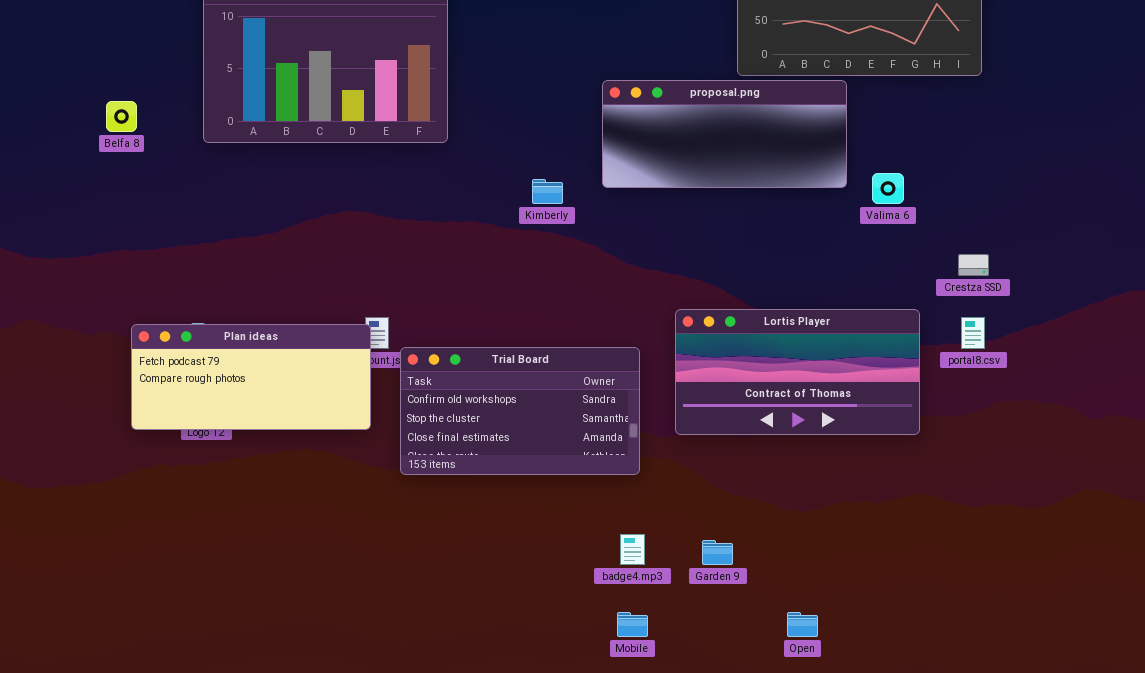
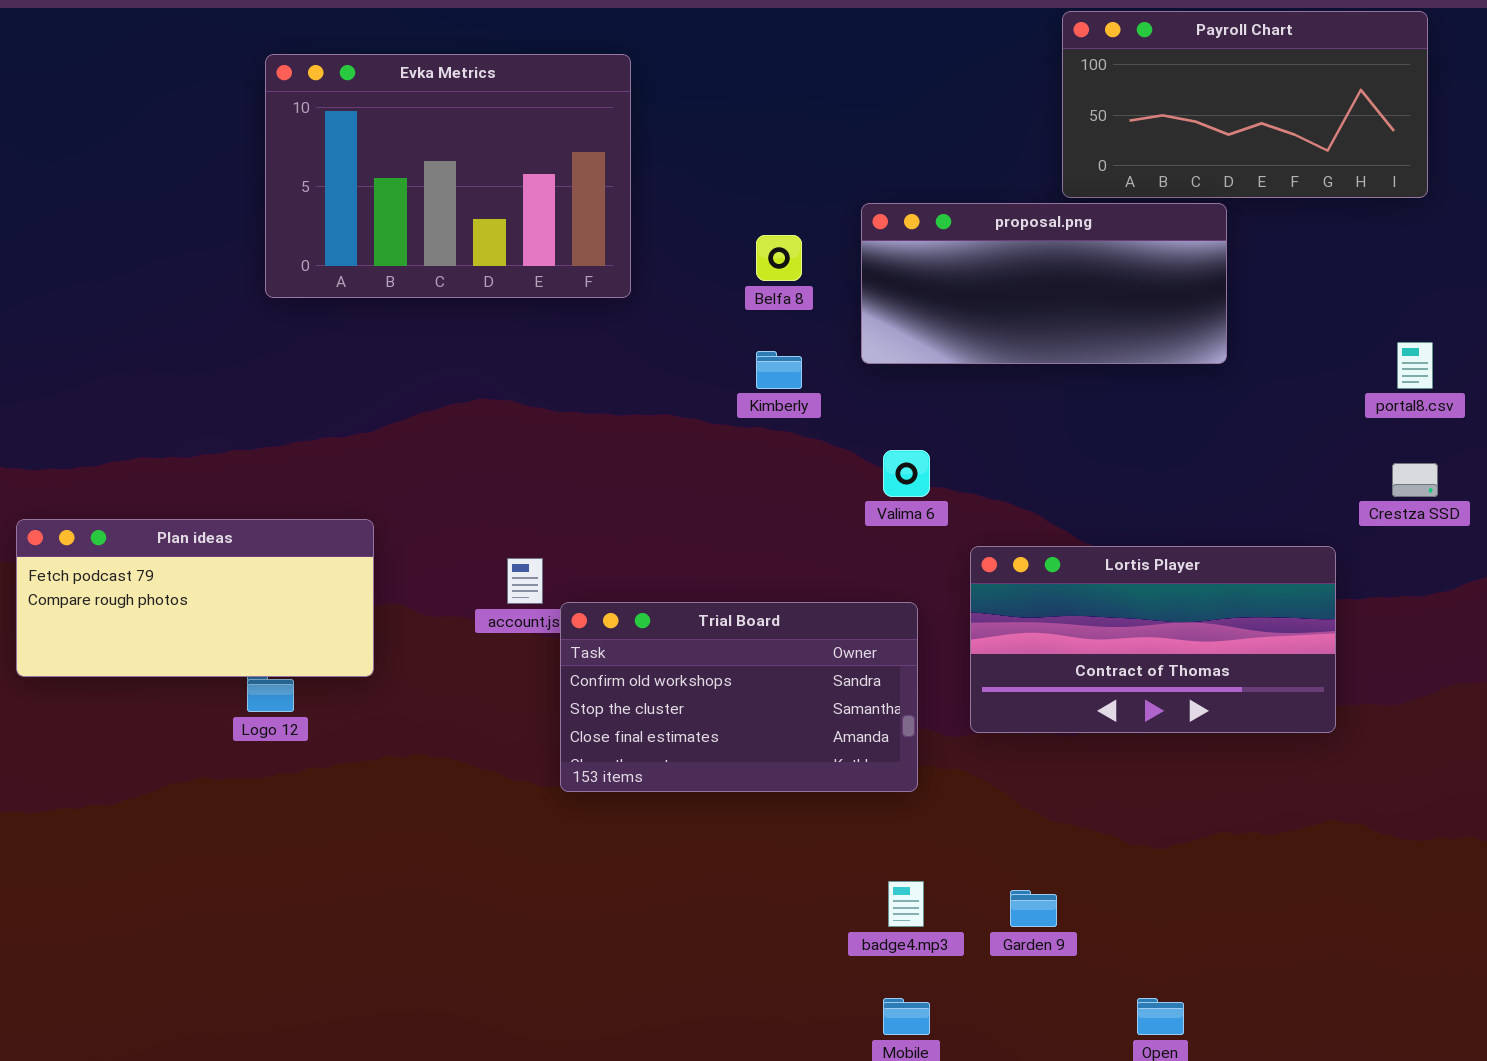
Belfa 8: [106,101,137,132] -> [756,235,802,281], moved
Valima 6: [872,173,904,204] -> [883,450,930,497], moved
portal8.csv: [961,317,985,349] -> [1397,342,1433,389], moved
Plan ideas: [131,324,371,430] -> [16,519,374,677], moved

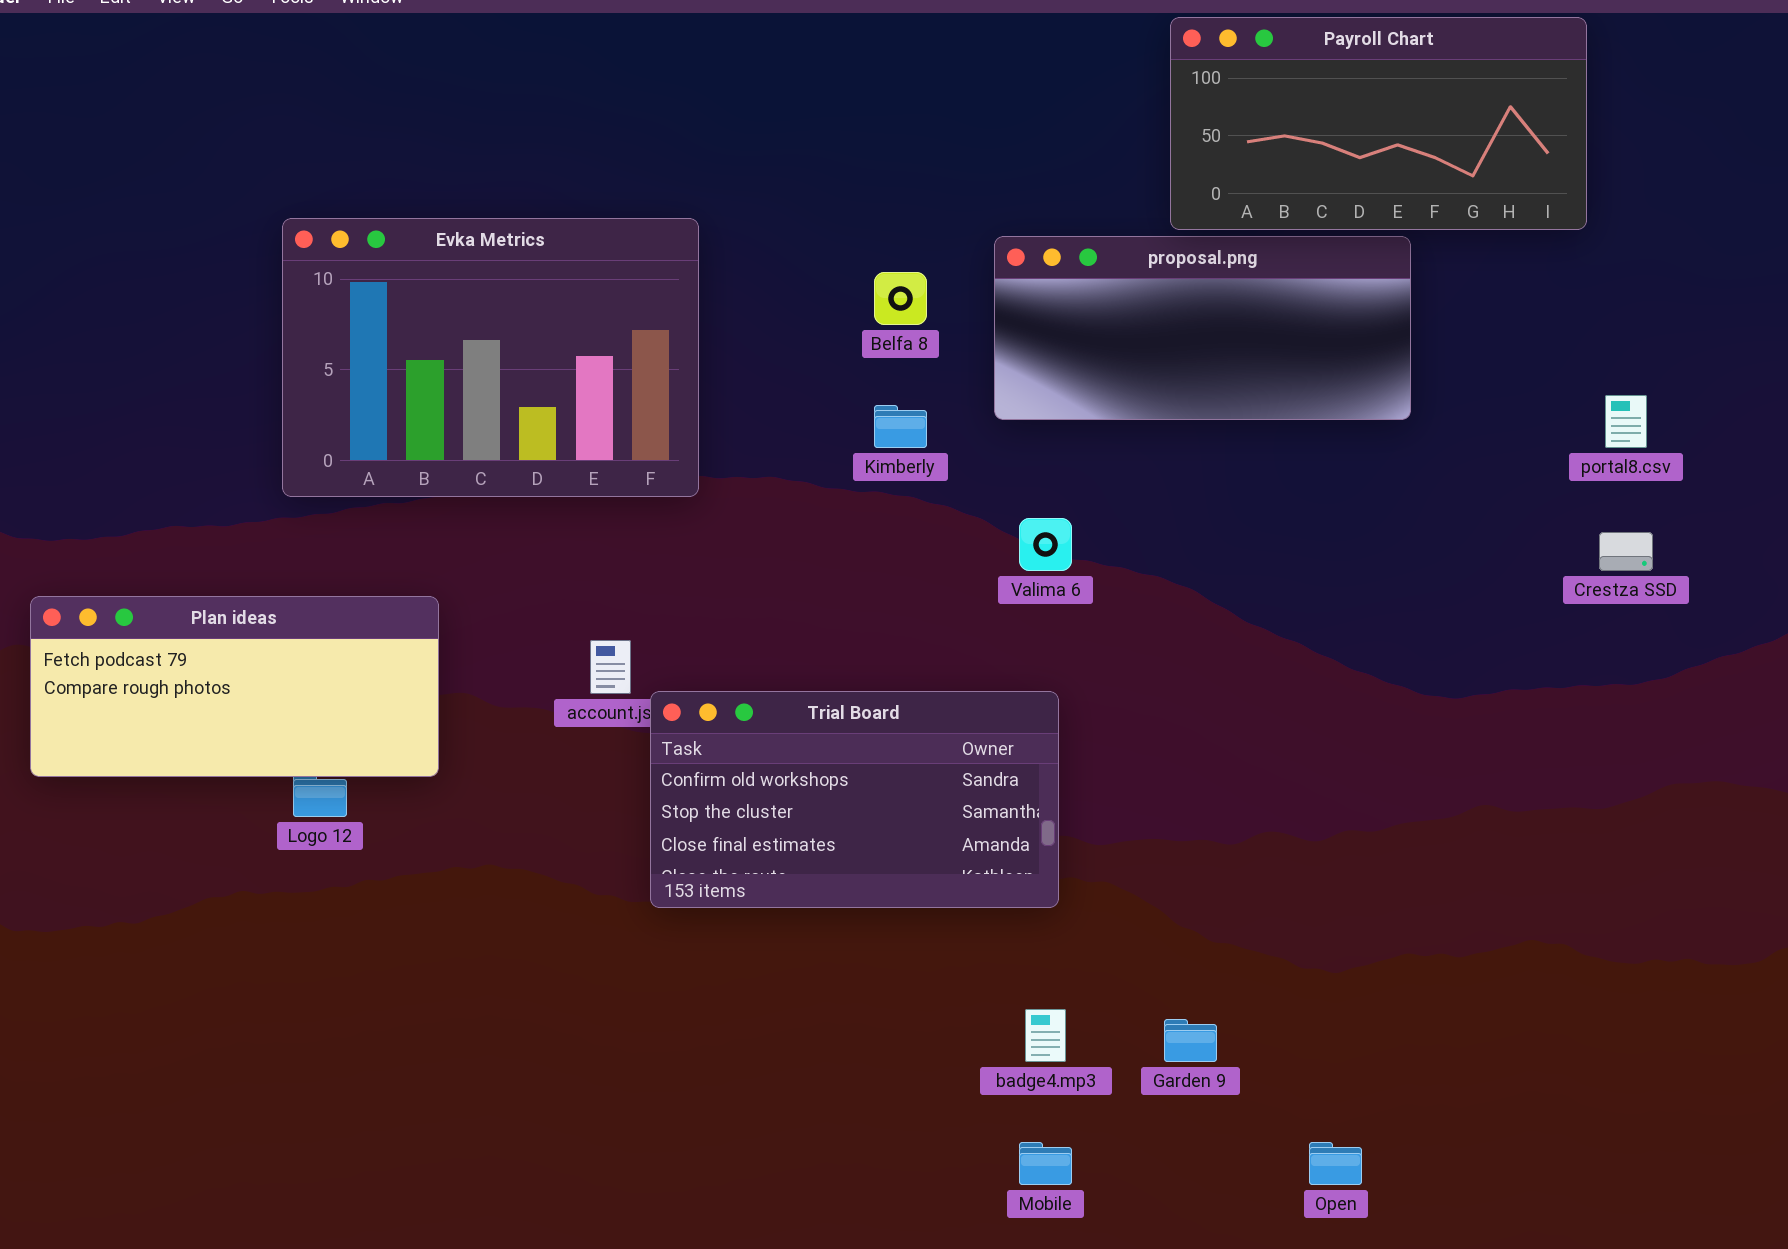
Payroll Chart: [1062,11,1428,198] -> [1170,17,1587,230], moved
Evka Metrics: [265,54,631,298] -> [282,218,699,497], moved
Lortis Player: [970,546,1336,733] -> none, closed

